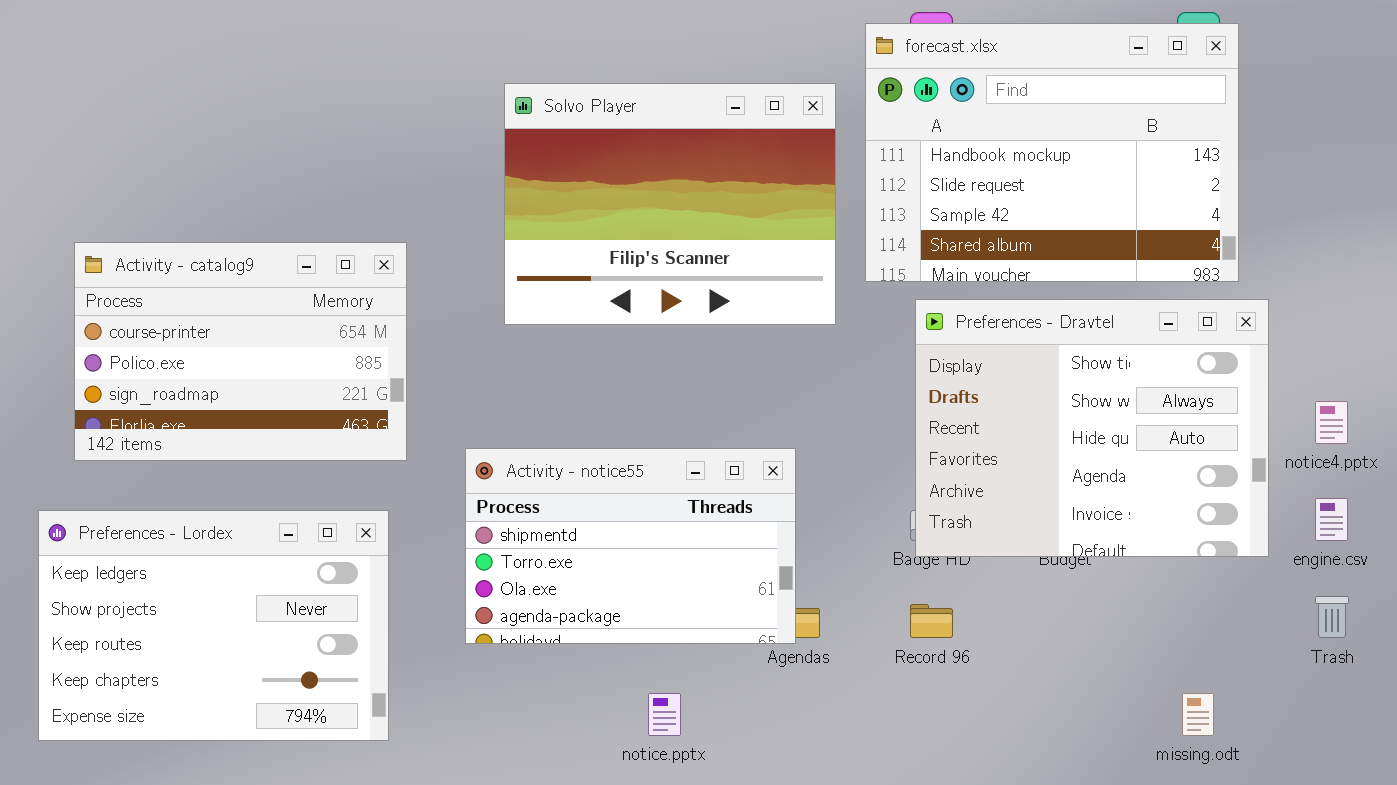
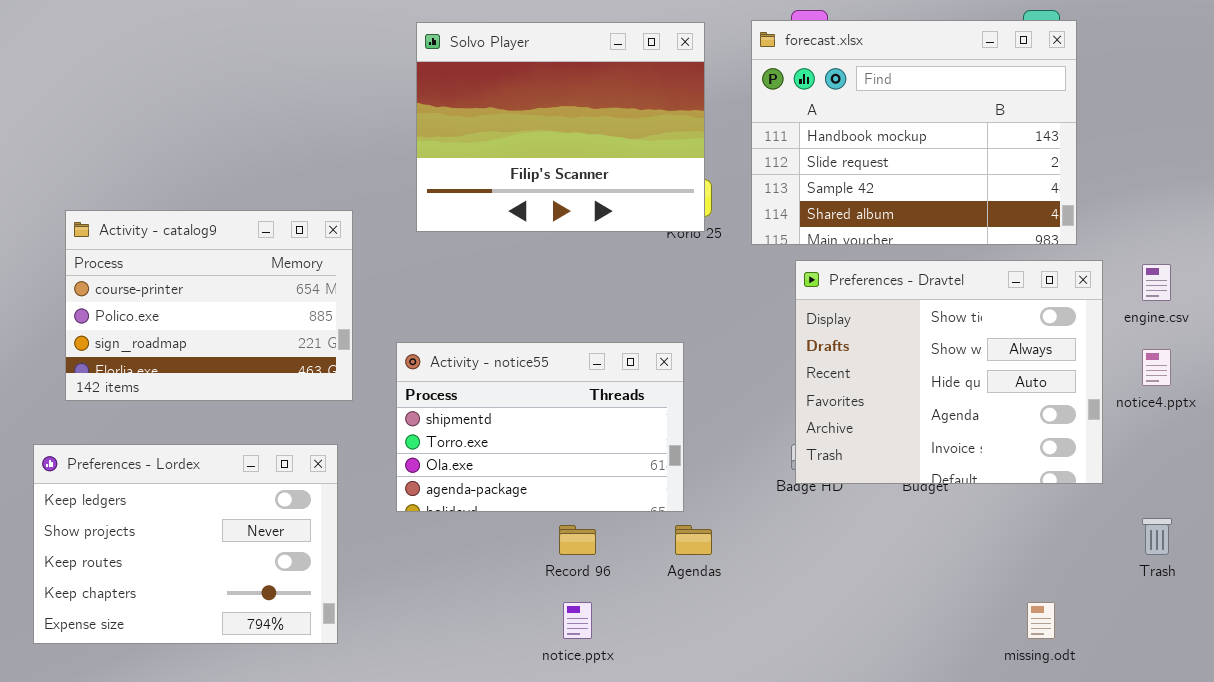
Solvo Player: [504,83,836,325] -> [416,22,705,232], moved
Activity - notice55: [465,448,796,644] -> [396,342,684,512], moved
engine.csv: [1315,498,1348,541] -> [1142,264,1171,301], moved
Record 96: [910,604,953,638] -> [559,525,596,555], moved

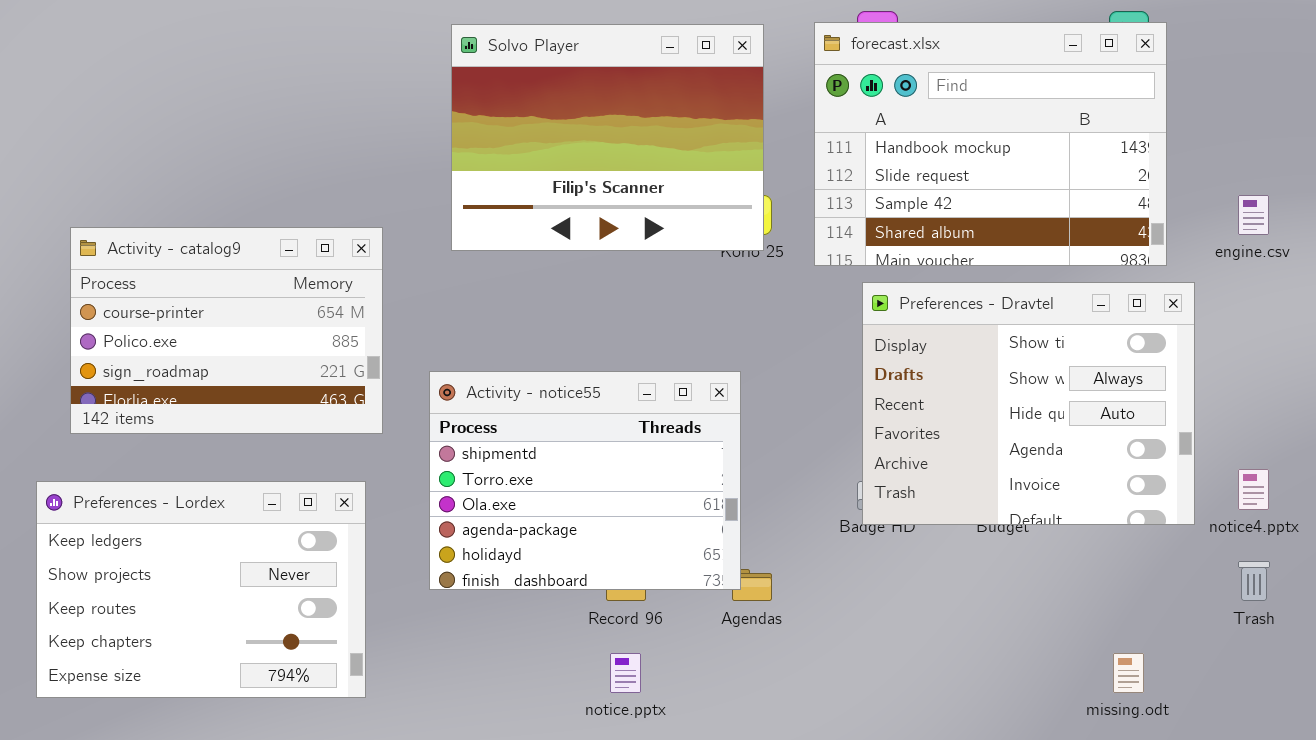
engine.csv: [1142,264,1171,301] -> [1238,195,1269,235], moved
Activity - notice55: [396,342,684,512] -> [429,371,741,590], resized
notice4.pptx: [1142,349,1171,386] -> [1238,469,1269,510], moved

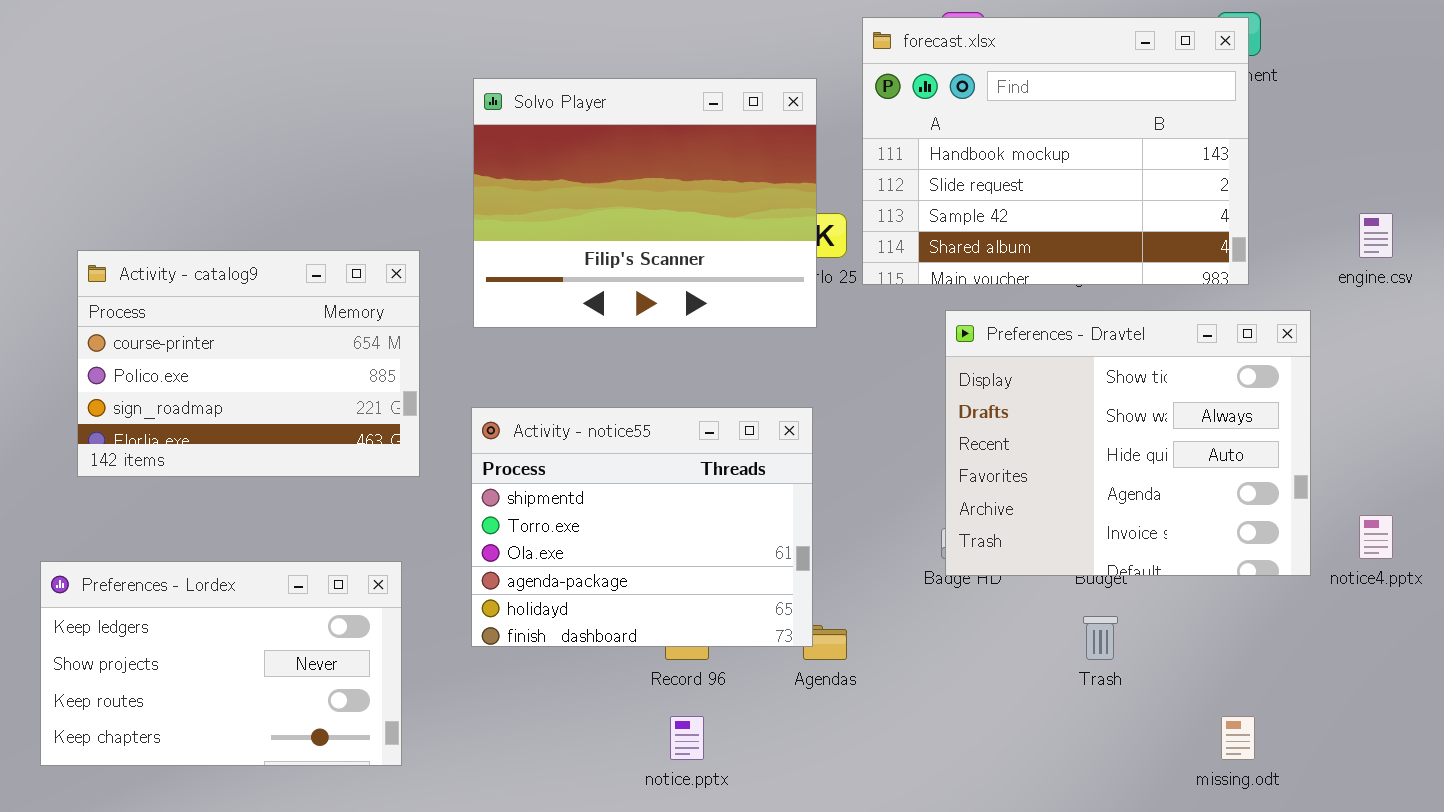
forecast.xlsx: [814,22,1167,266] -> [862,17,1249,285], moved
Solvo Player: [451,24,764,251] -> [473,78,817,328], moved
Preferences - Lordex: [36,481,366,698] -> [40,561,402,766], resized
Trash: [1238,561,1270,601] -> [1083,616,1118,660], moved

